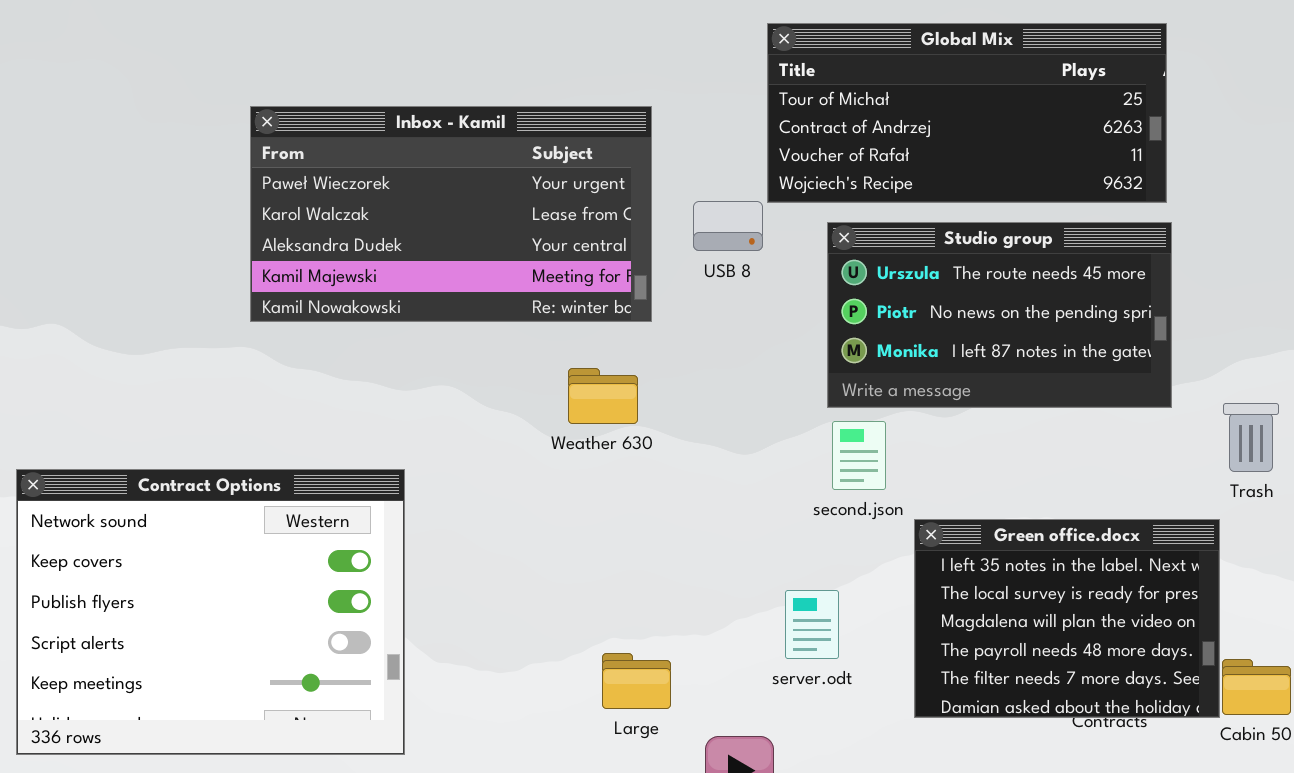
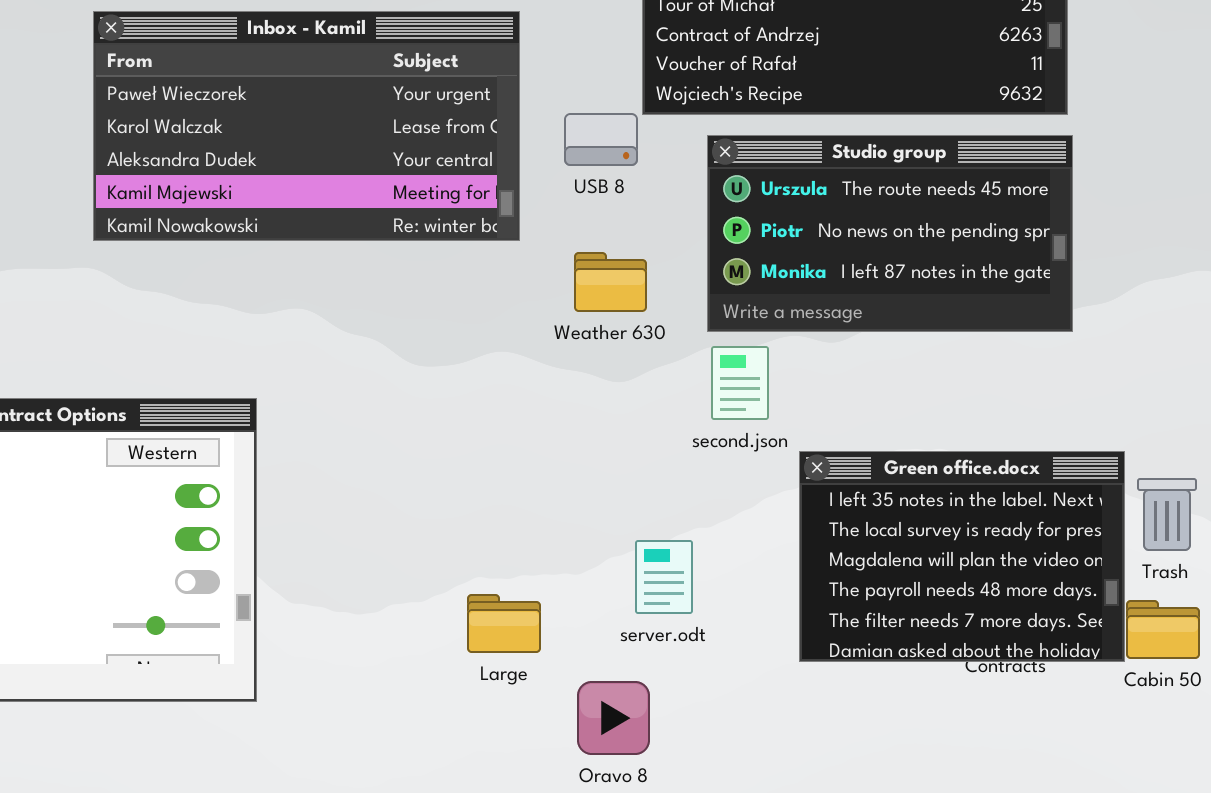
Weather 630: [568,368,638,424] -> [574,252,647,312], moved
Trash: [1223,403,1279,472] -> [1137,478,1197,551], moved
server.odt: [785,590,839,659] -> [635,540,693,614], moved

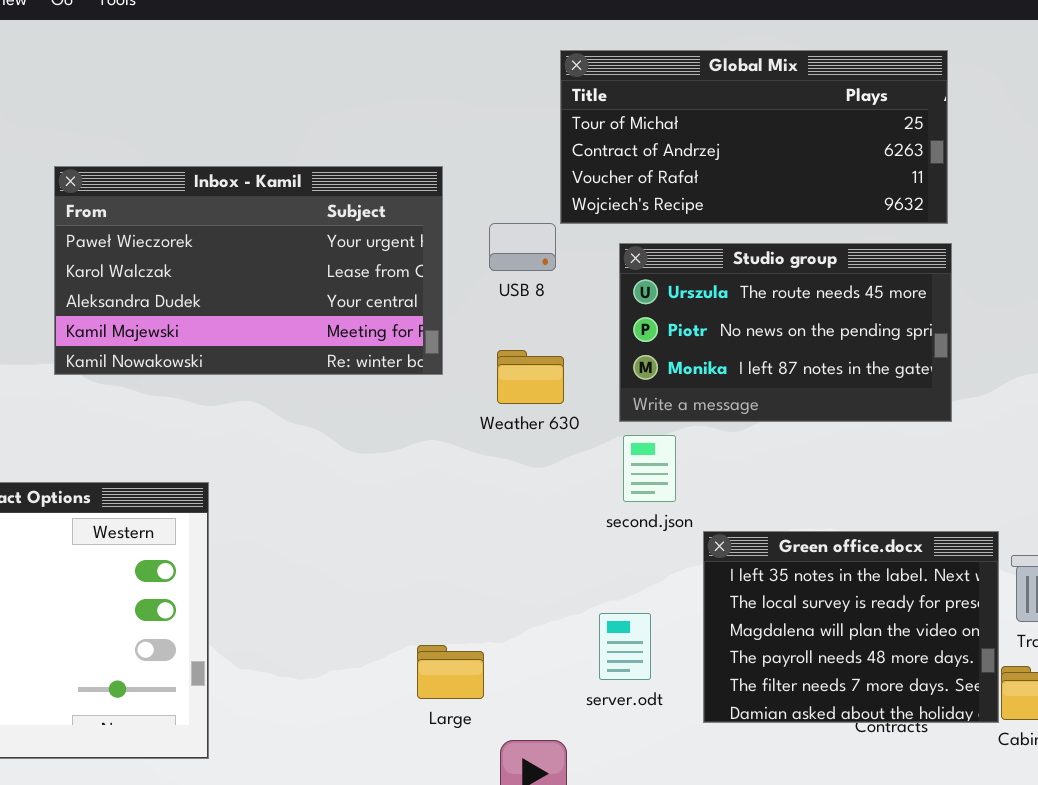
Inbox - Kamil: [93,11,520,241] -> [54,166,443,375], moved
server.odt: [635,540,693,614] -> [599,613,651,680], moved
Large: [467,594,541,653] -> [417,645,484,699], moved

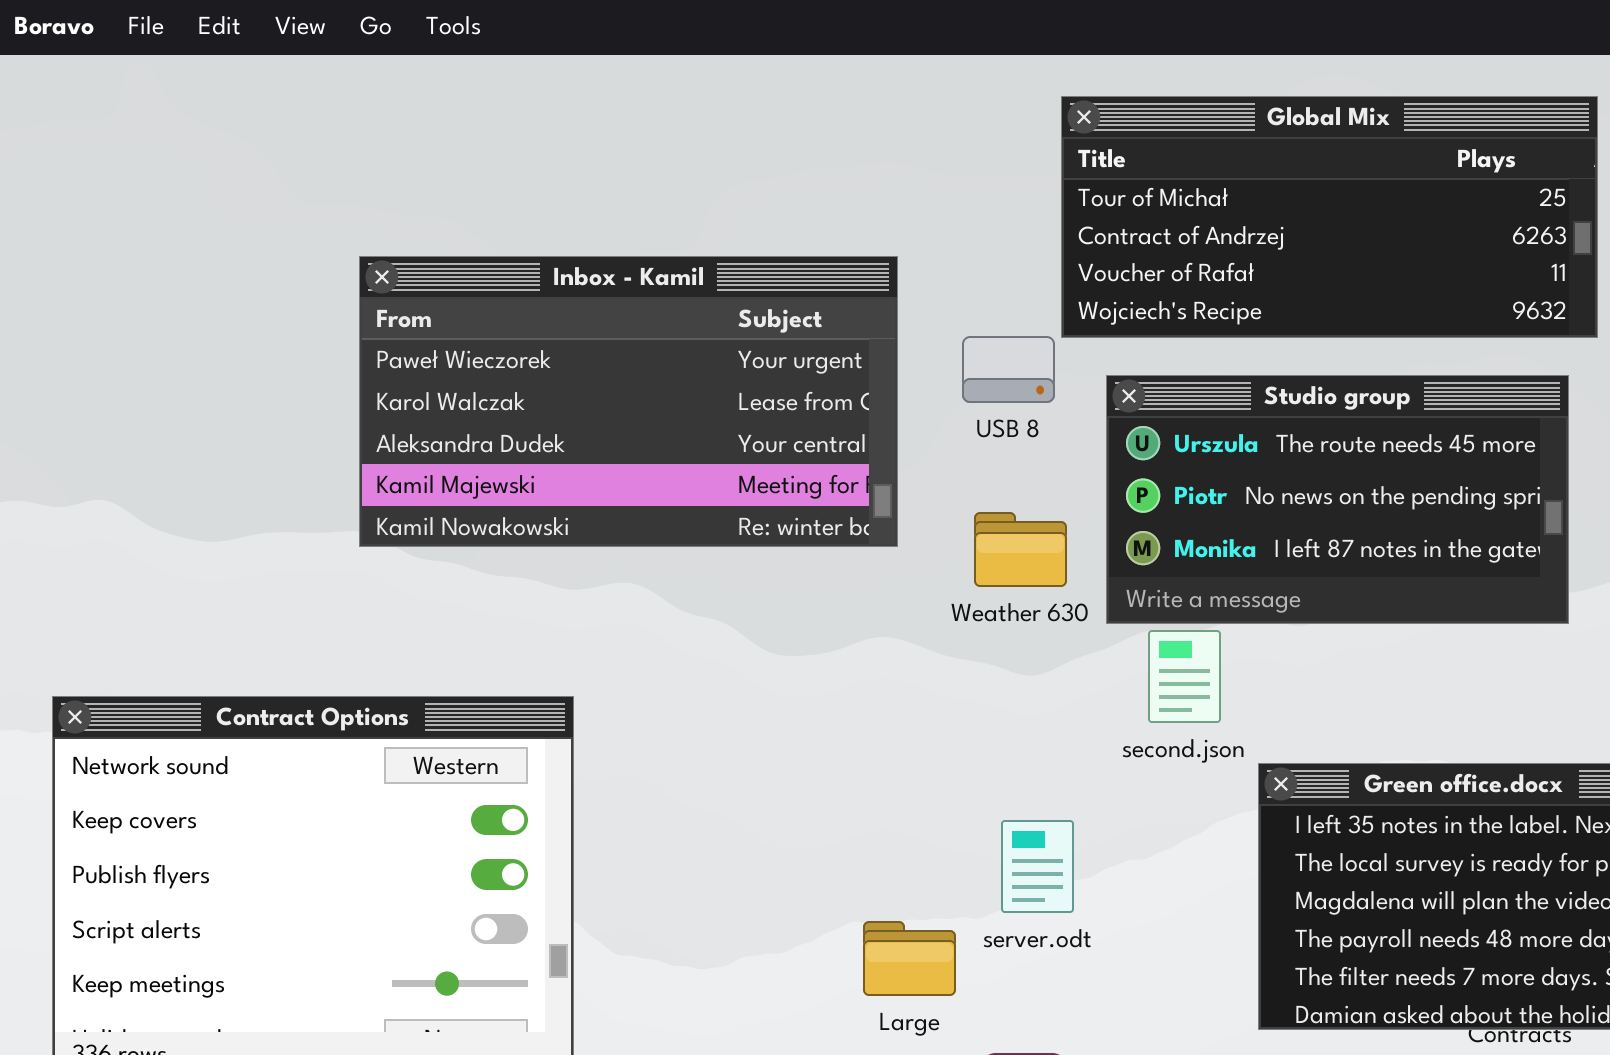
Studio group: [619,243,952,422] -> [1106,375,1569,624], moved
server.odt: [599,613,651,680] -> [1001,820,1074,913], moved

